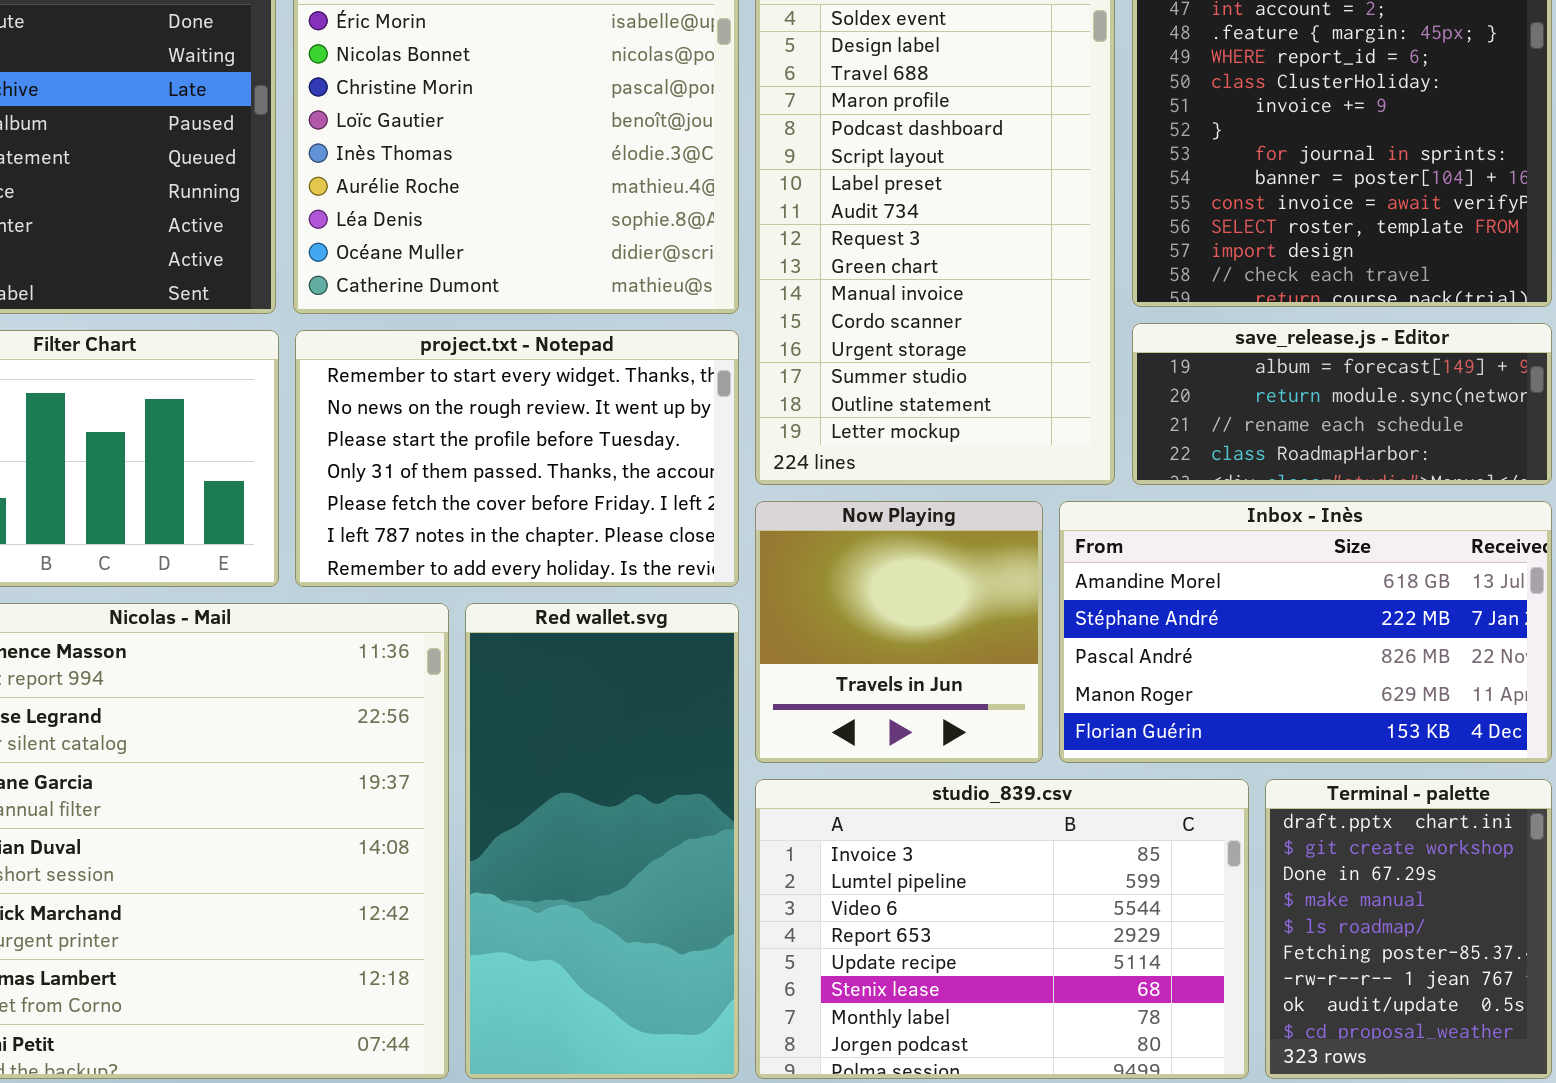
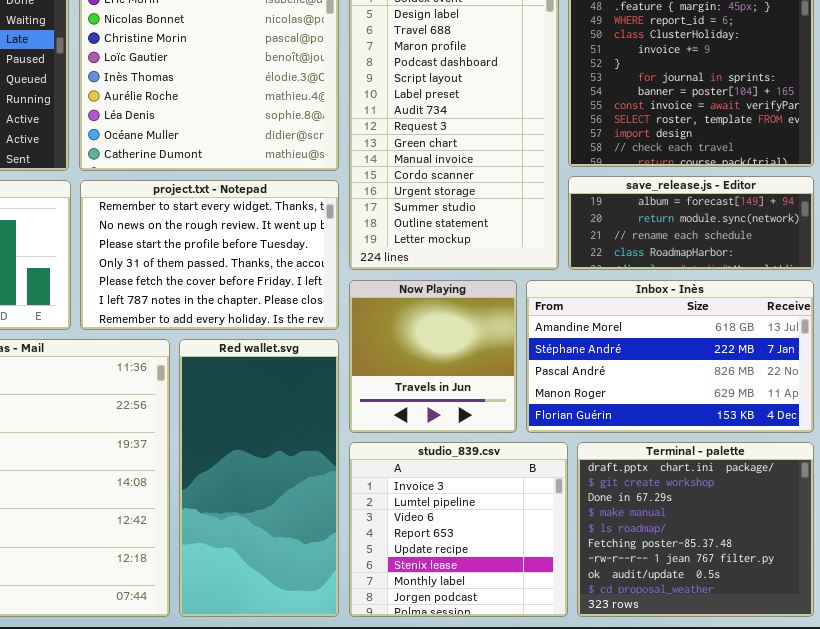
studio_839.csv: [755,779,1249,1079] -> [349,442,568,617], resized
Terminal - palette: [1265,779,1552,1079] -> [577,442,814,617], resized

